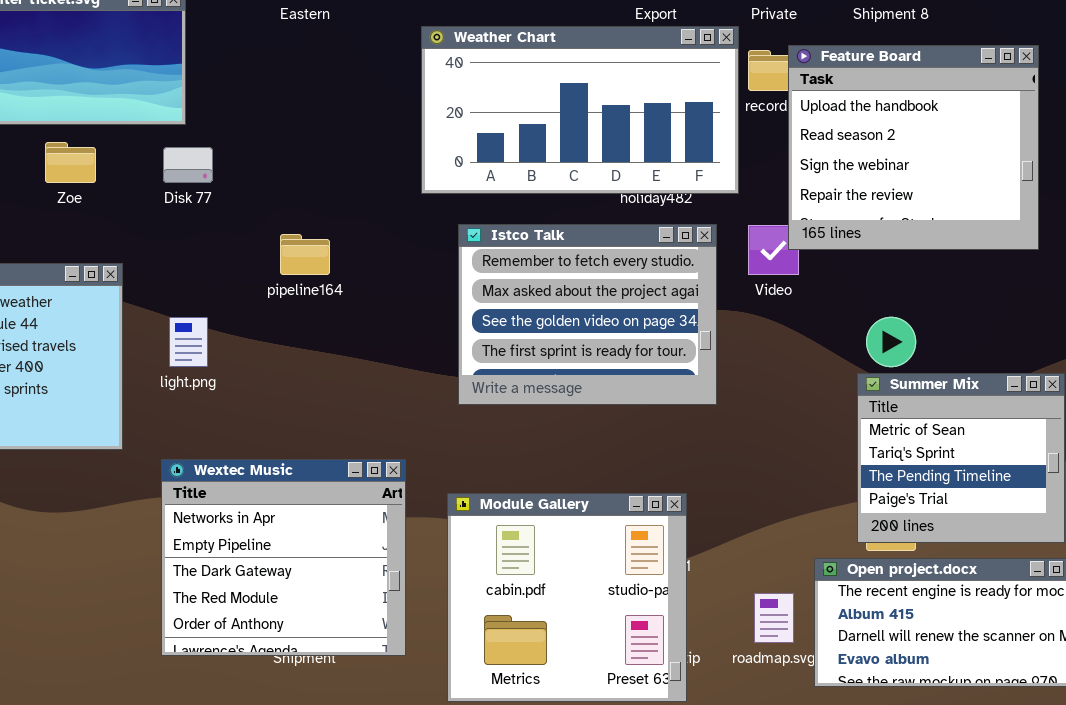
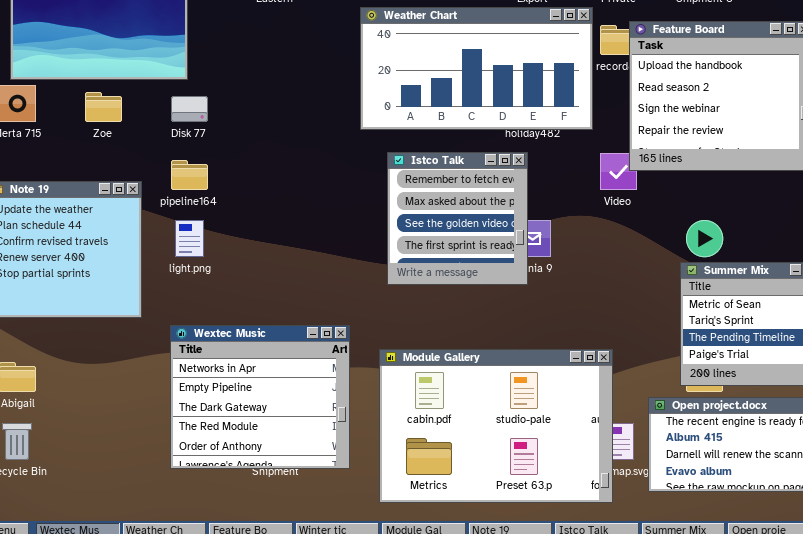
Istco Talk: [458,224,717,405] -> [387,152,528,285], resized
pipeline164: [280,234,330,275] -> [171,160,208,190], moved
Module Gallery: [447,493,687,702] -> [379,349,613,503], resized

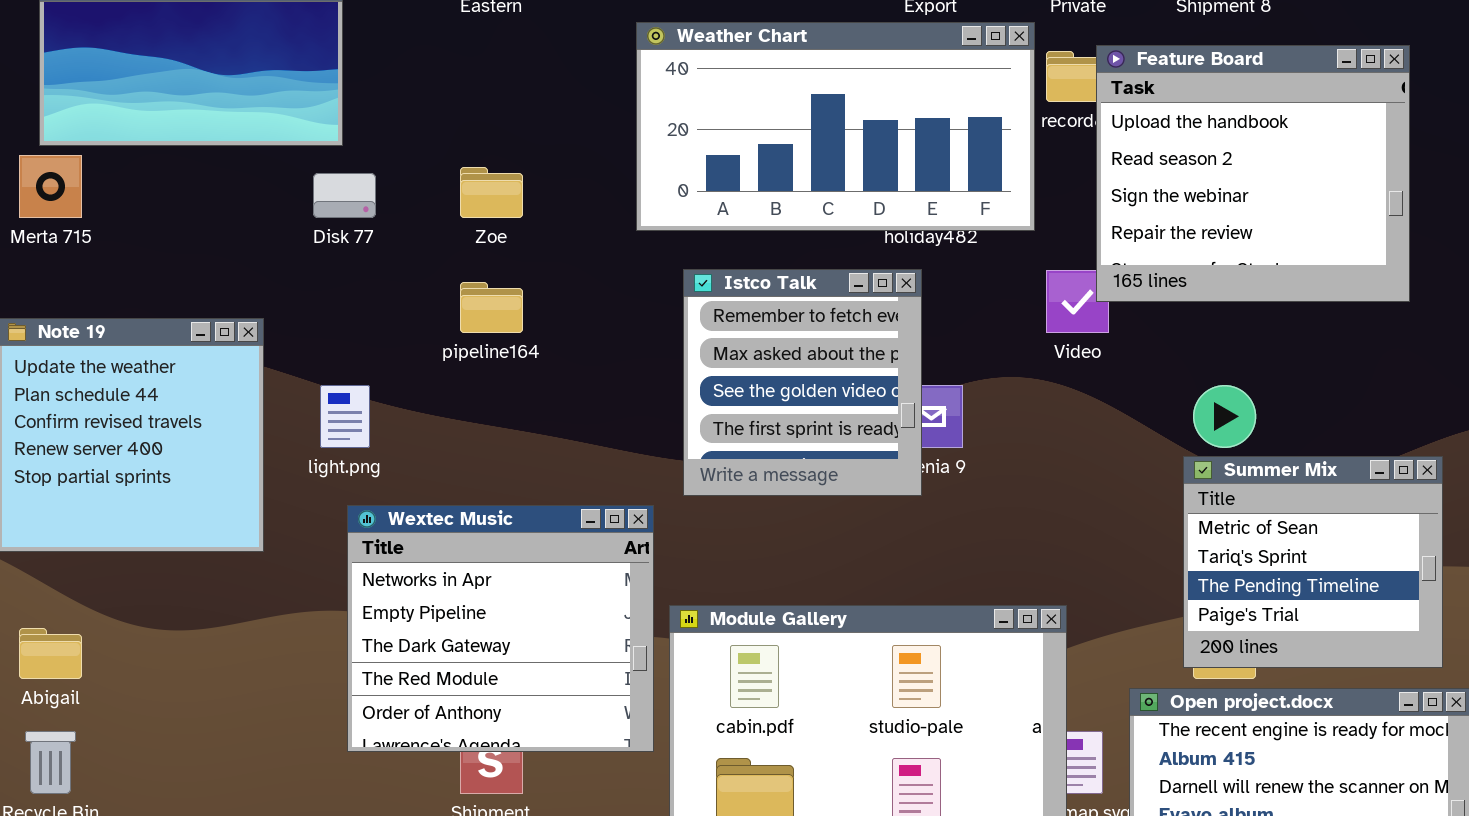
Zoe: [85,92,122,122] -> [460,167,523,218], moved
pipeline164: [171,160,208,190] -> [460,282,523,333], moved
Wextec Music: [170,325,350,469] -> [347,505,654,752], moved

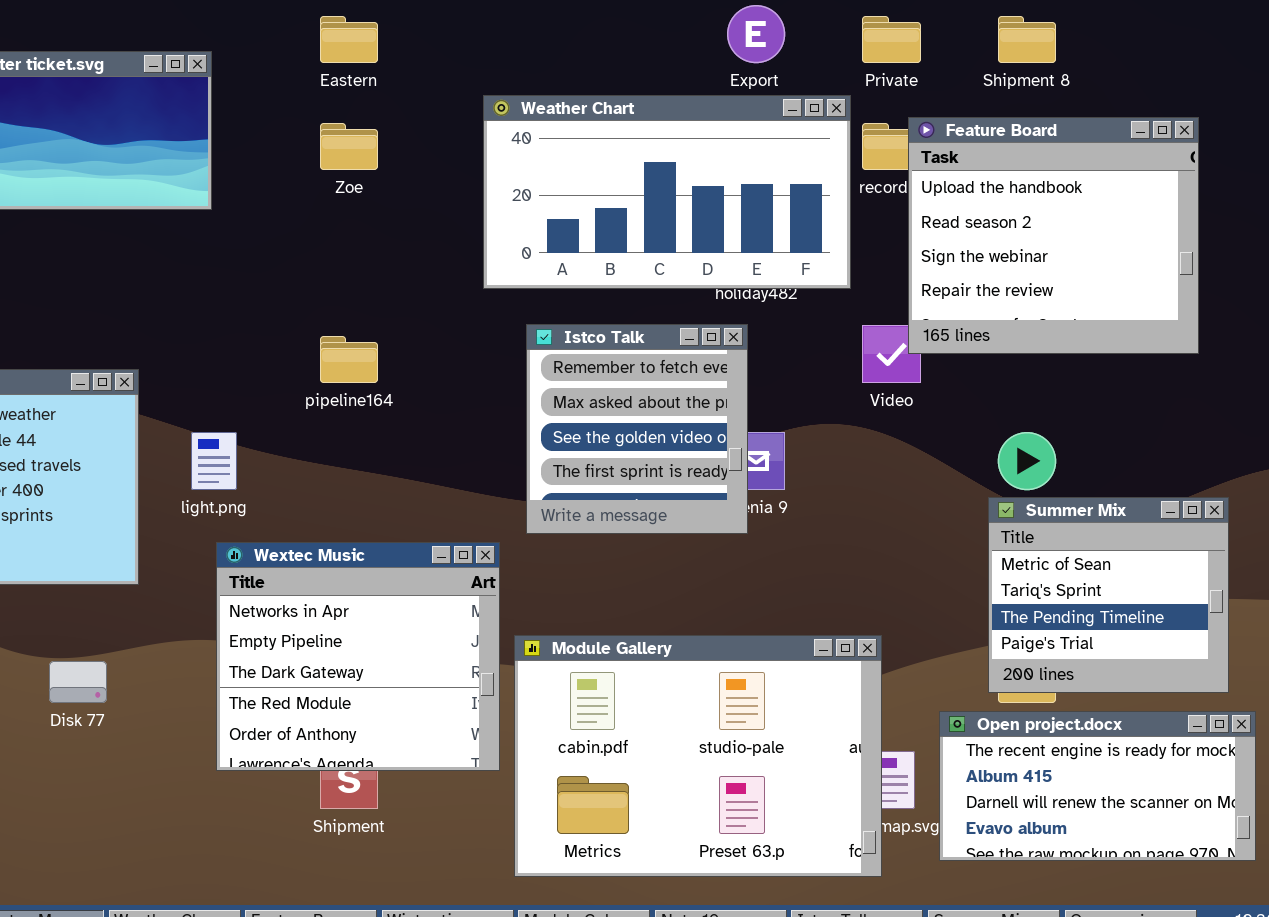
Zoe: [460,167,523,218] -> [320,123,378,170], moved
Disk 77: [313,173,376,218] -> [49,661,107,703], moved

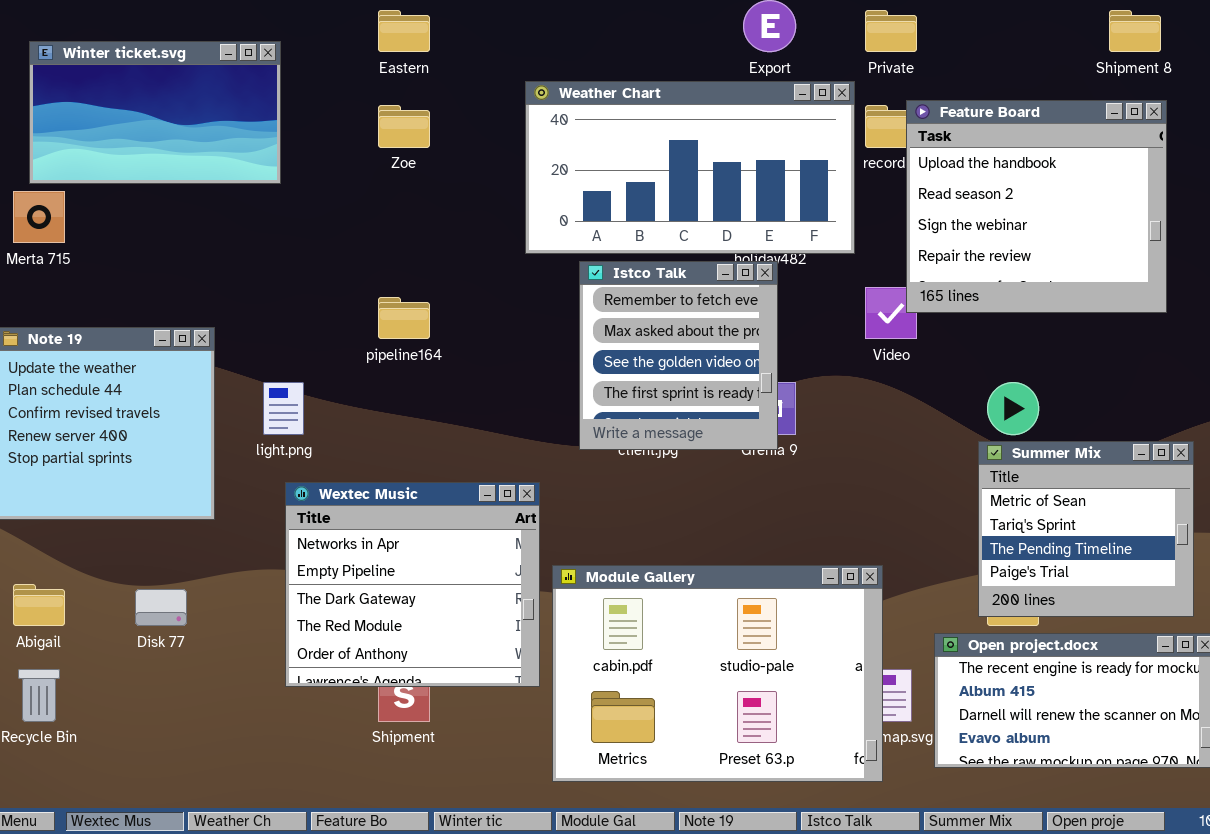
Shipment 8: [998,16,1056,63] -> [1109,10,1161,52], moved
Istco Talk: [526,324,748,534] -> [579,261,778,450], moved

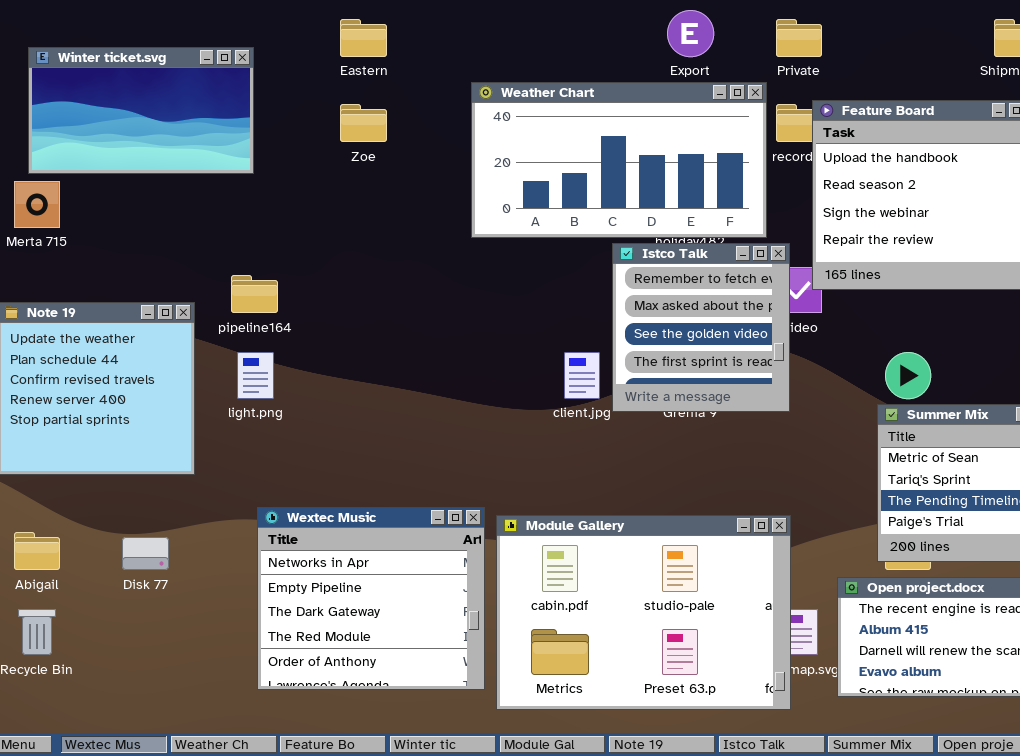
Istco Talk: [579,261,778,450] -> [612,243,790,412], moved
pipeline164: [378,297,430,339] -> [231,275,278,313], moved
Wextec Music: [285,482,540,687] -> [257,507,485,690], moved

